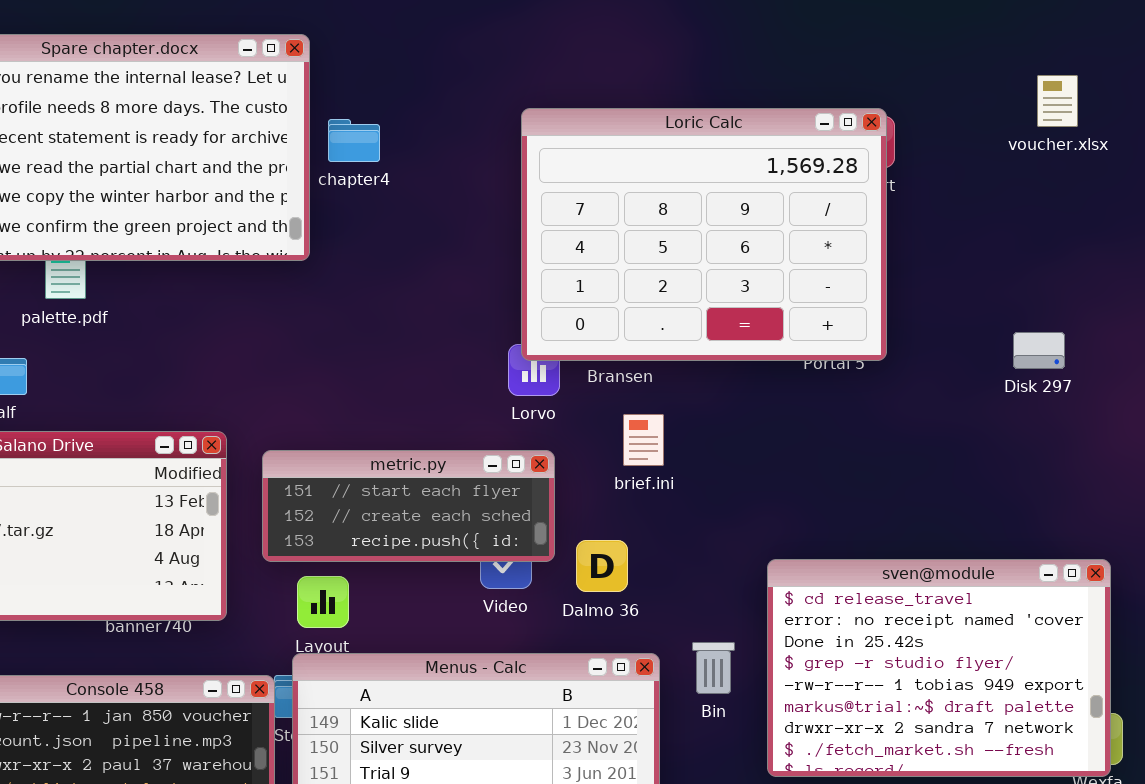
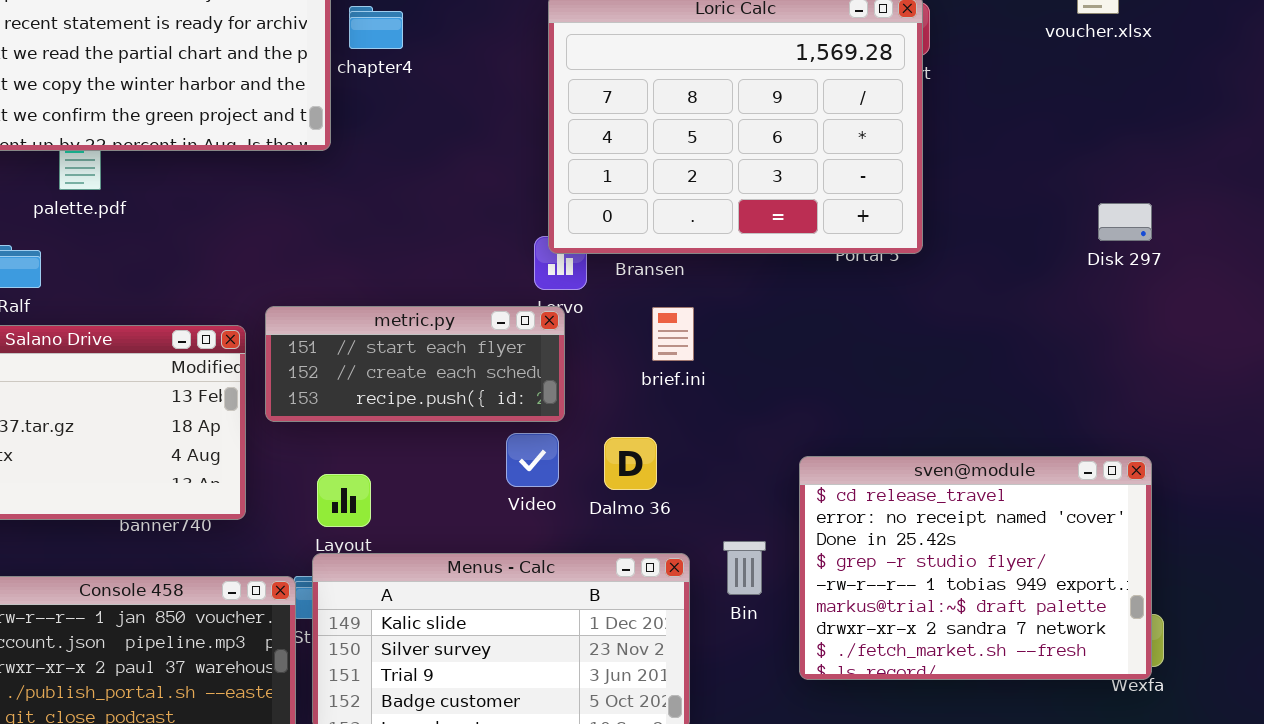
Disk 297: [1013,332,1065,369] -> [1098,203,1152,241], moved
metric.py: [262,450,555,562] -> [265,306,565,422], moved

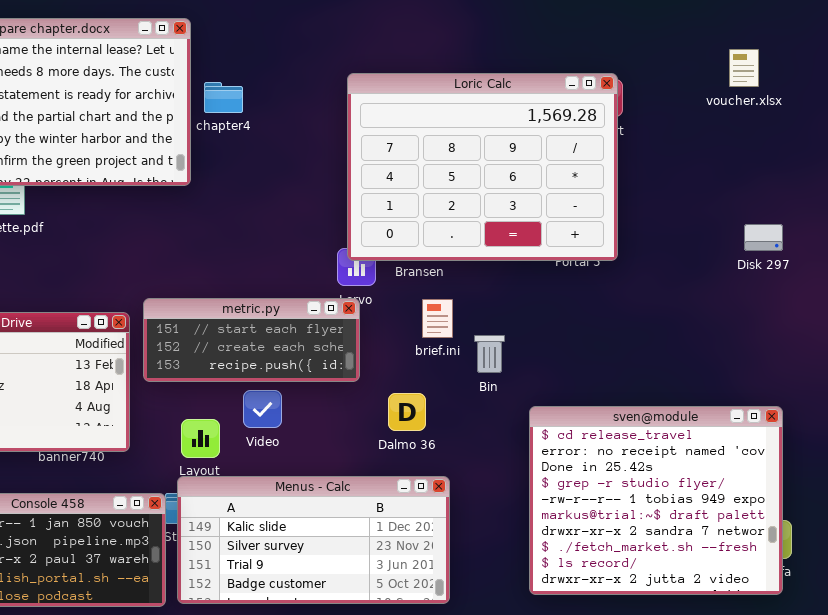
Video: [506,433,559,487] -> [243,390,282,428], moved
sven@module: [799,456,1152,680] -> [529,406,783,595], resized
Bin: [723,541,766,595] -> [474,335,505,373], moved

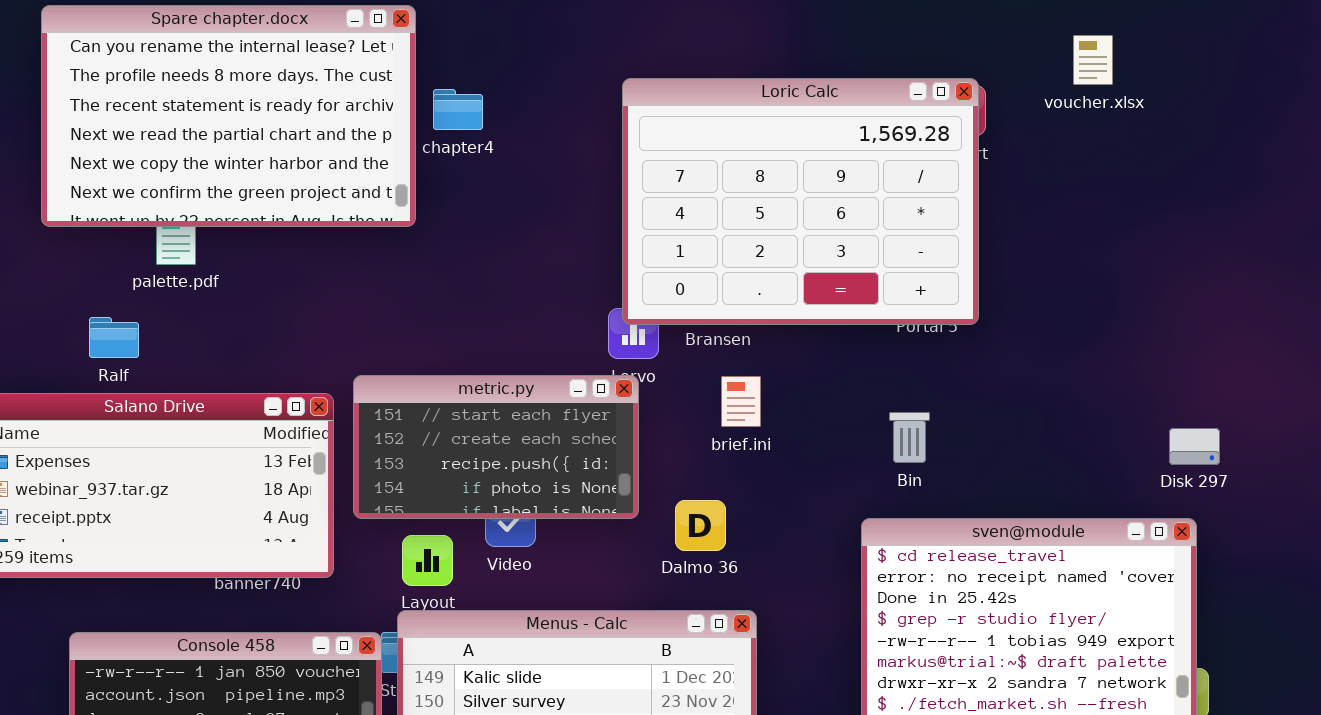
voucher.xlsx: [729,49,759,87] -> [1073,35,1113,85], moved
Disk 297: [744,224,783,251] -> [1169,428,1220,465], moved
metric.py: [143,298,360,382] -> [353,375,639,519], resized
Bin: [474,335,505,373] -> [889,412,930,463], moved

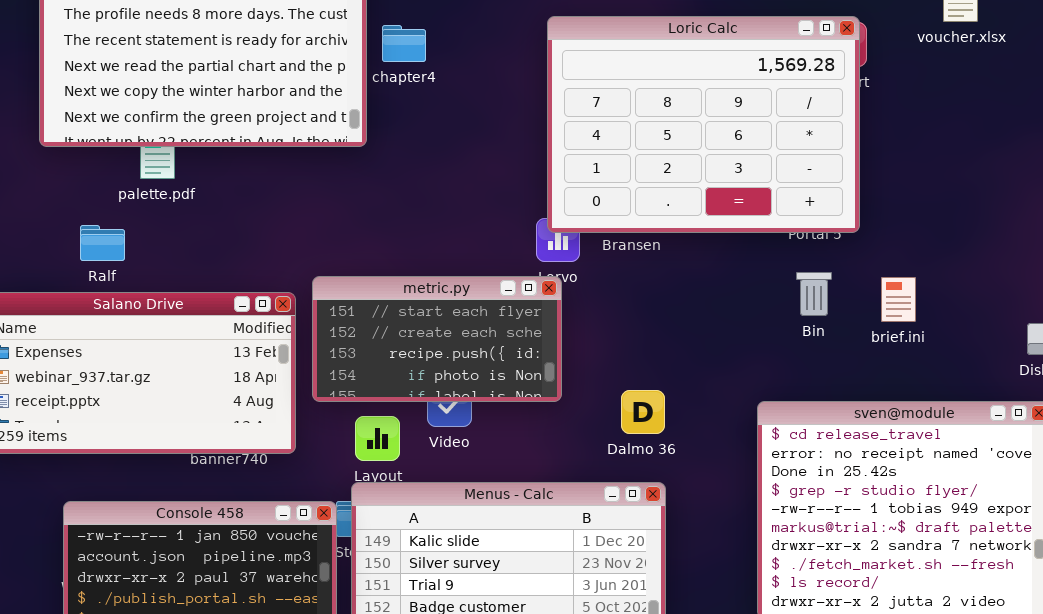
brief.ini: [721,376,761,427] -> [881,277,916,322], moved
Bin: [889,412,930,463] -> [796,272,832,316], moved
Dalmo 36: [675,500,726,551] -> [621,390,665,434], moved

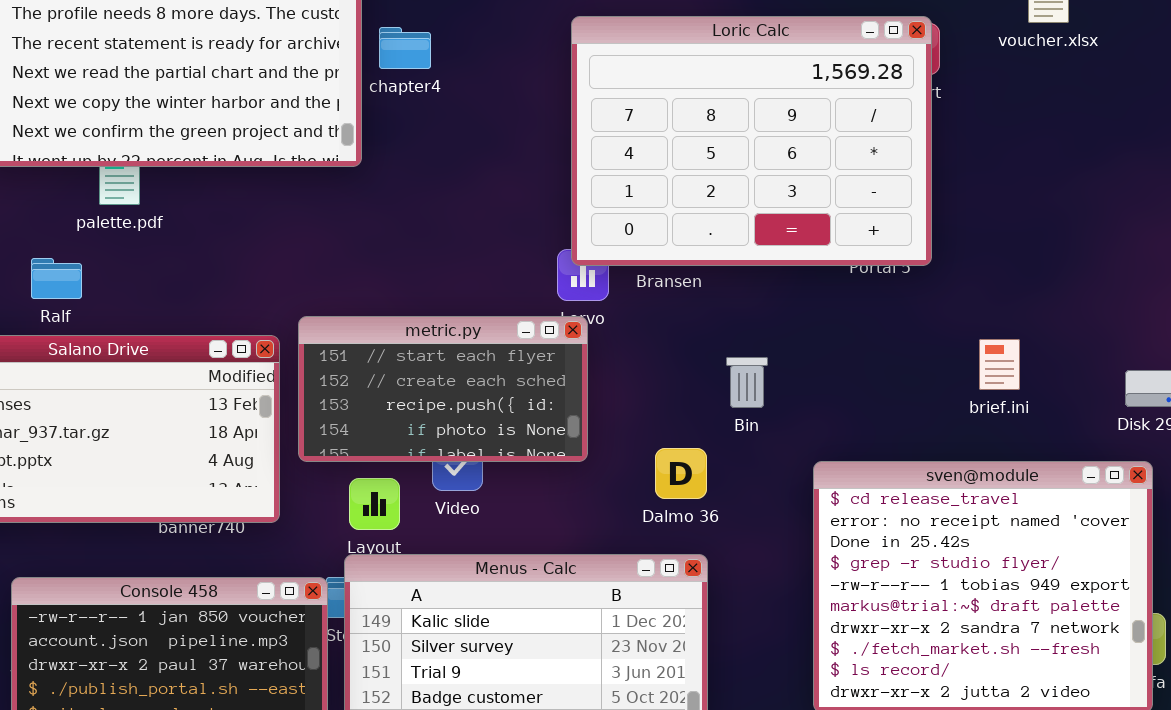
Bin: [796,272,832,316] -> [726,357,768,408], moved
brief.ini: [881,277,916,322] -> [979,339,1020,390], moved

